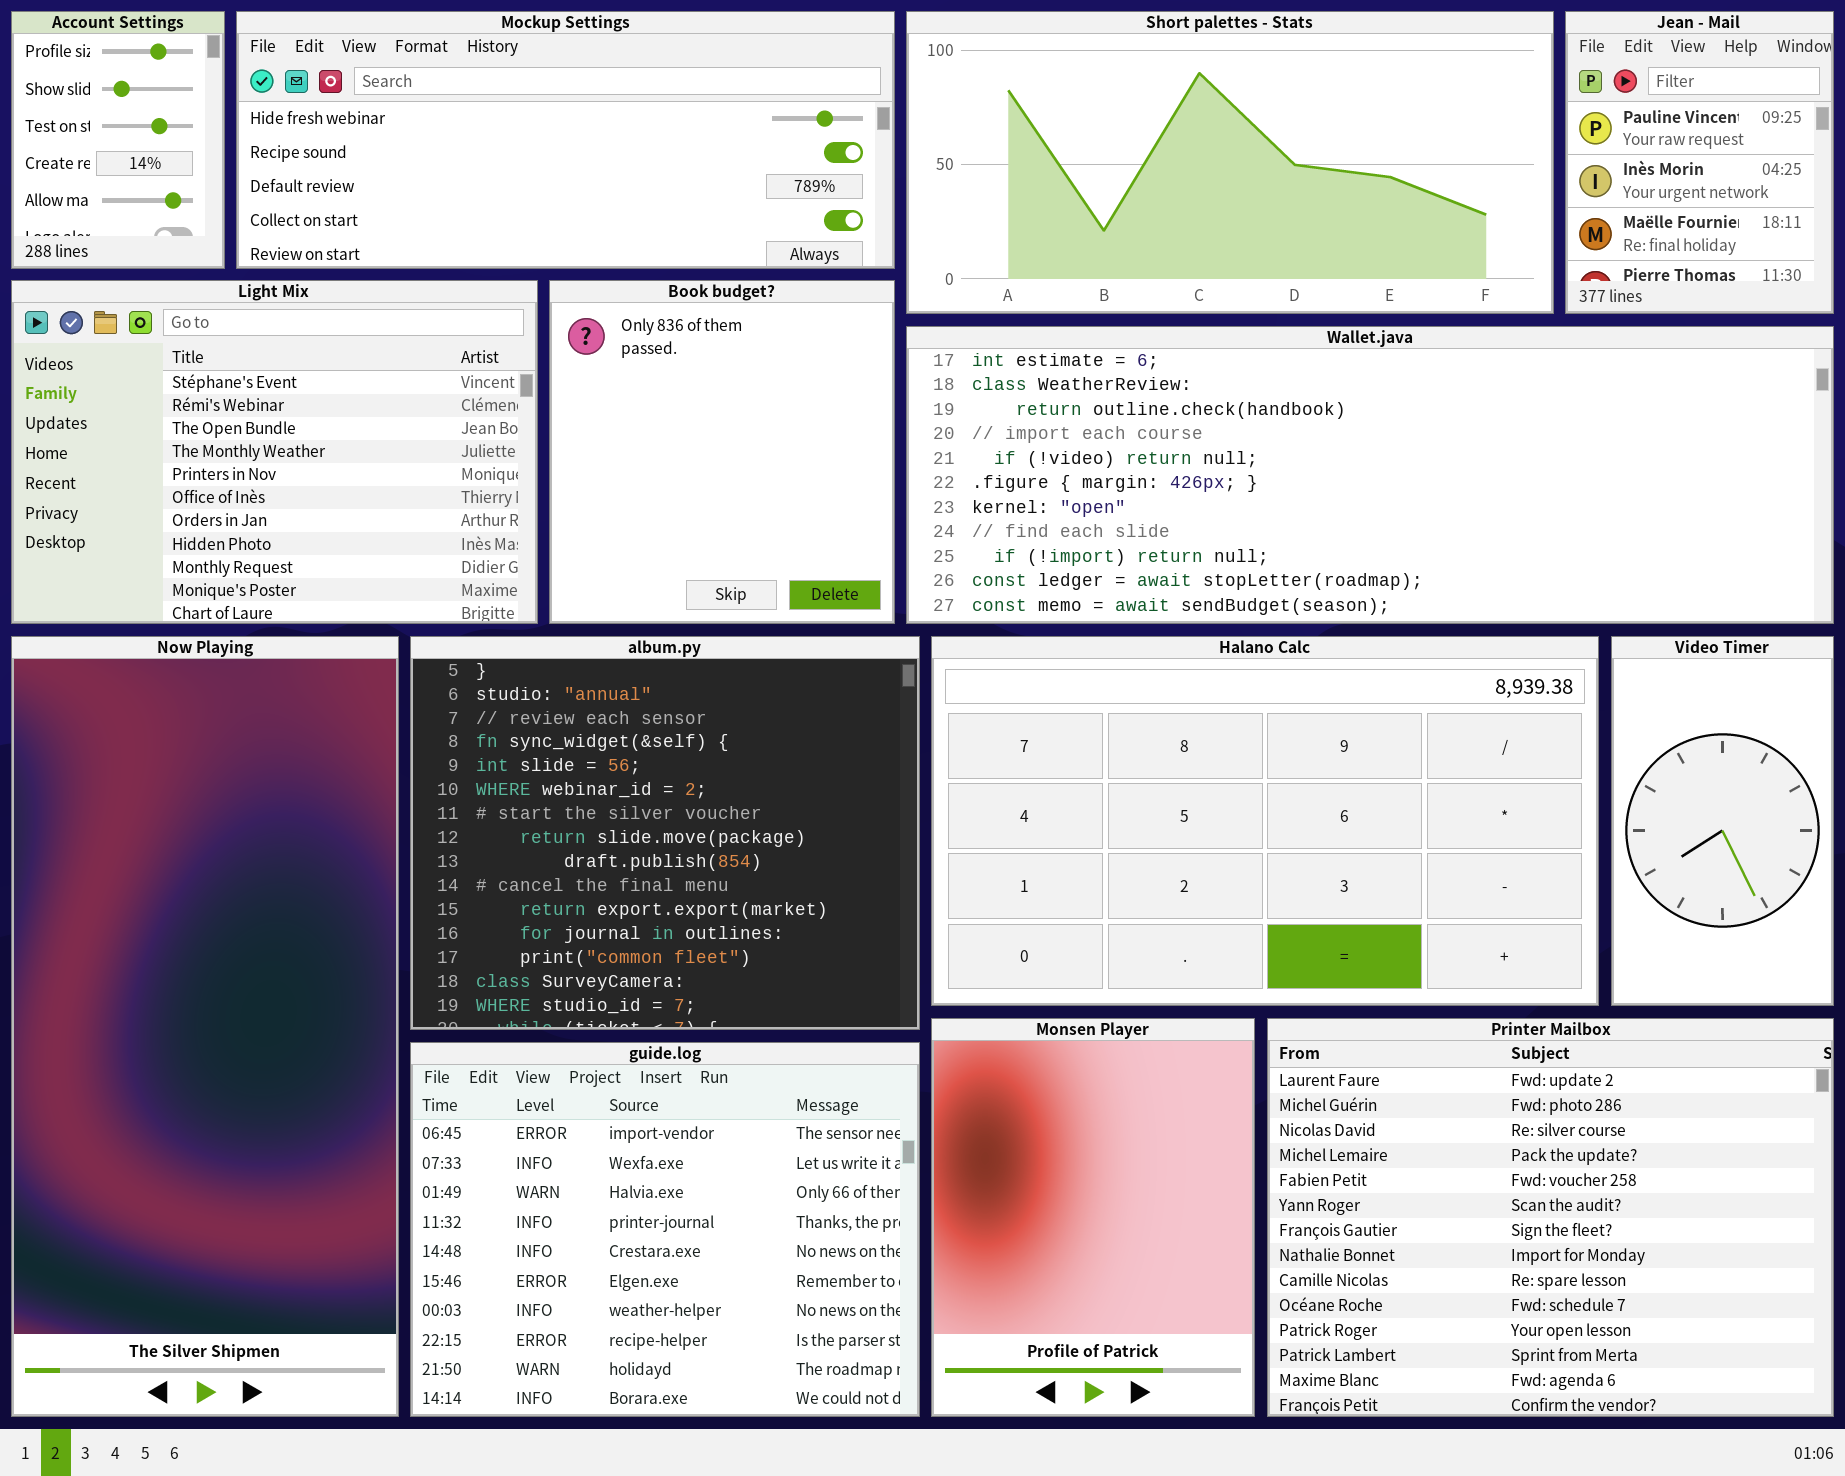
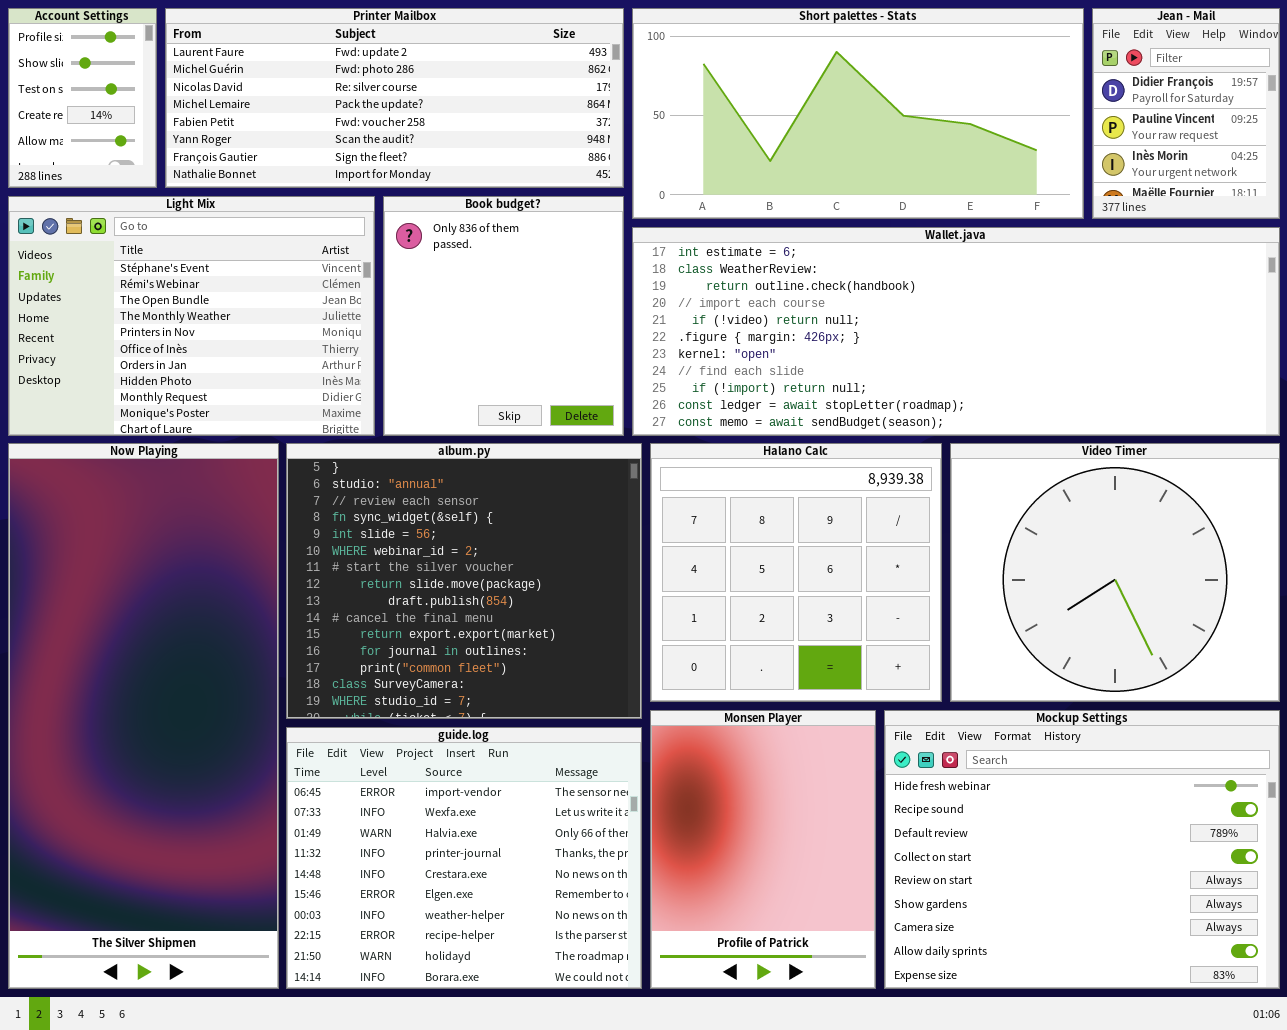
Mockup Settings: [236,11,895,269] -> [884,710,1280,989], moved, resized
Jean - Mail: [1565,11,1834,314] -> [1092,8,1280,219], scrolled up 1 row
Halano Calc: [931,636,1599,1006] -> [650,443,942,702], resized
Video Timer: [1611,636,1834,1006] -> [950,443,1280,702], resized
Printer Mailbox: [1267,1018,1834,1417] -> [165,8,624,188], moved, resized

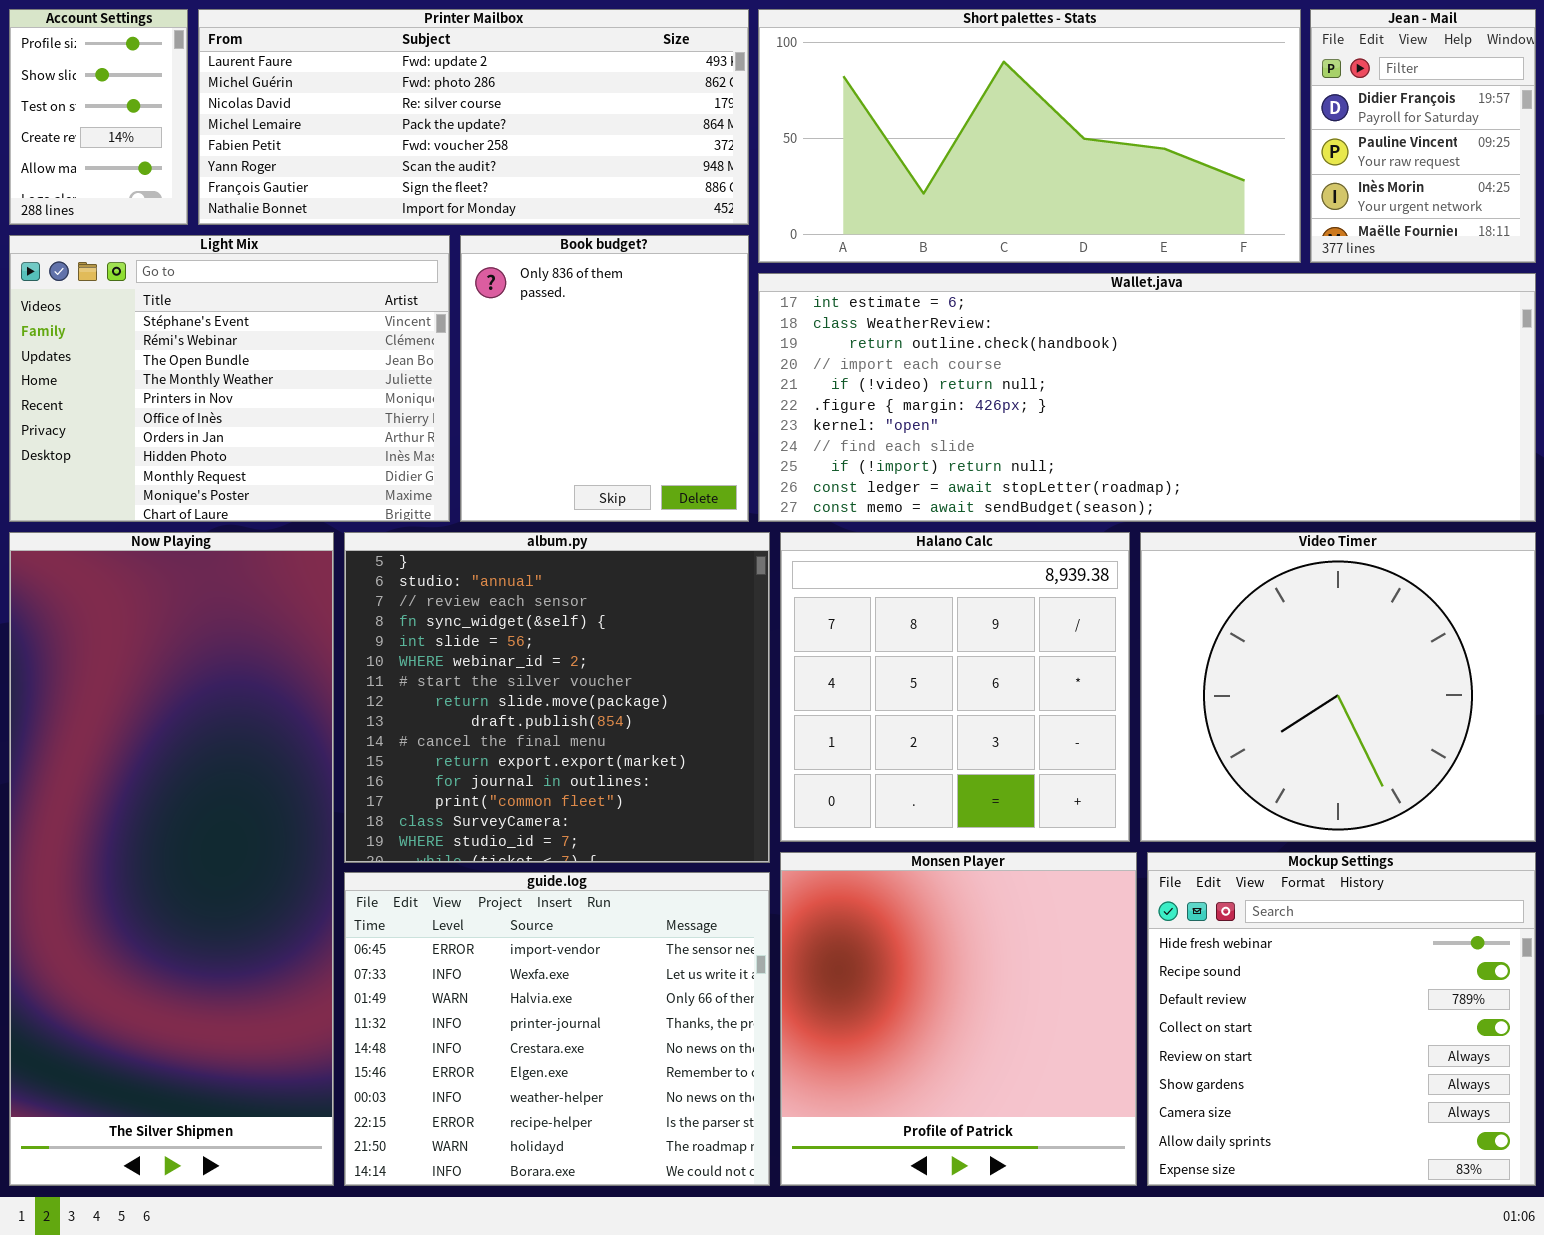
Monsen Player: [650,710,876,989] -> [780,852,1137,1186], resized
Mockup Settings: [884,710,1280,989] -> [1147,852,1536,1186], resized

